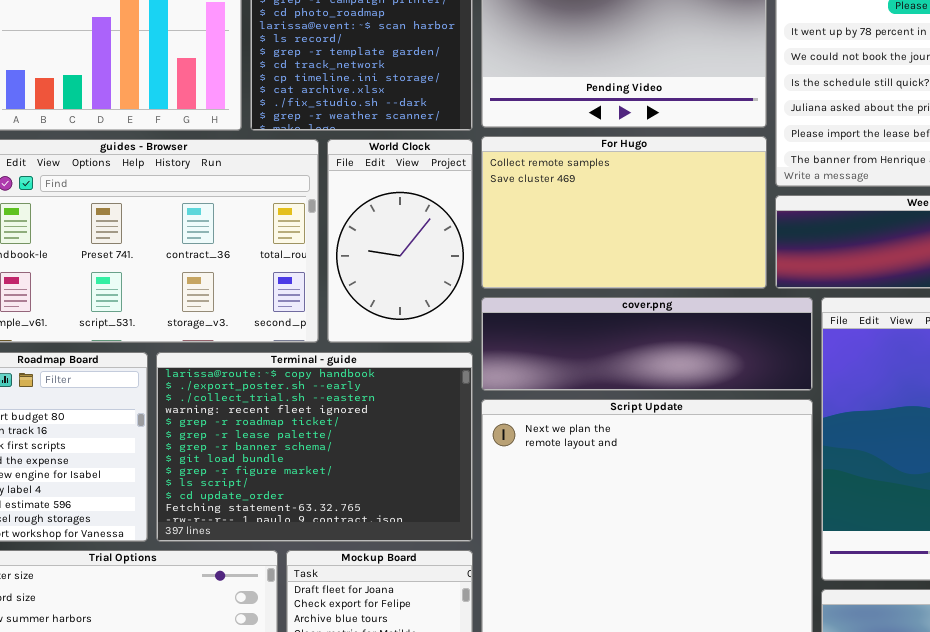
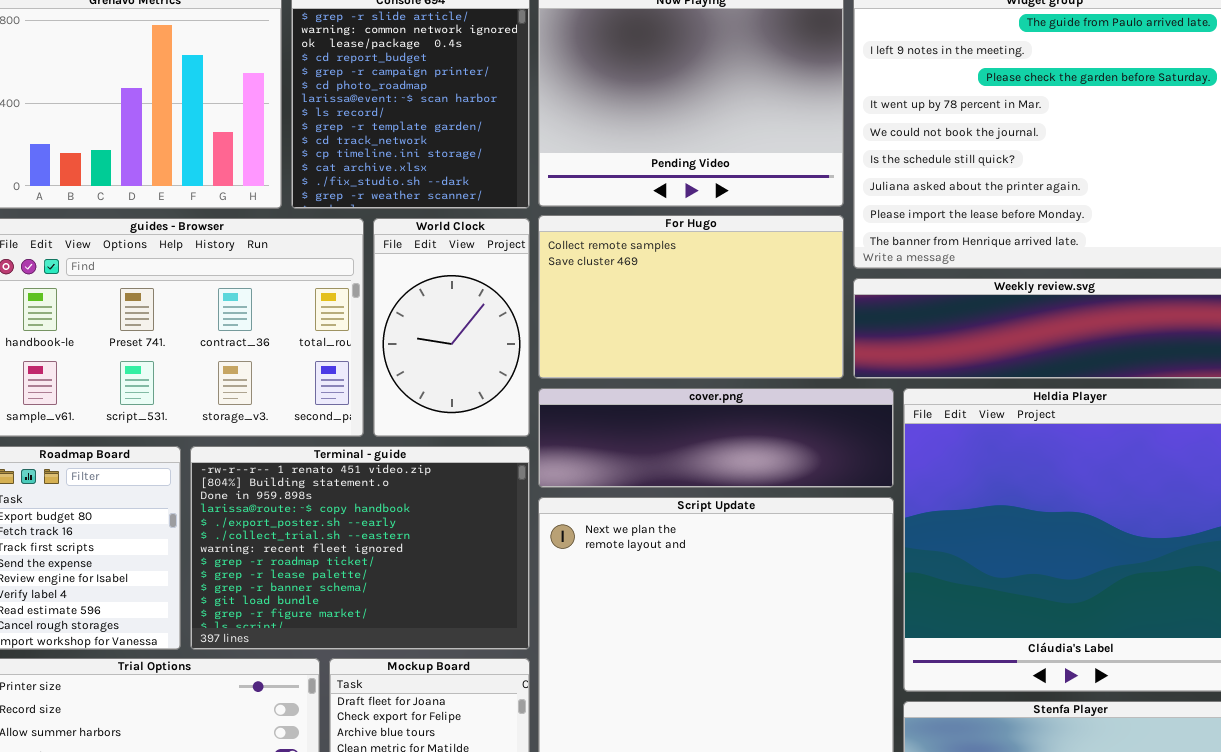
Terminal - guide: [156,352,473,542] -> [190,446,530,650], scrolled up 3 rows

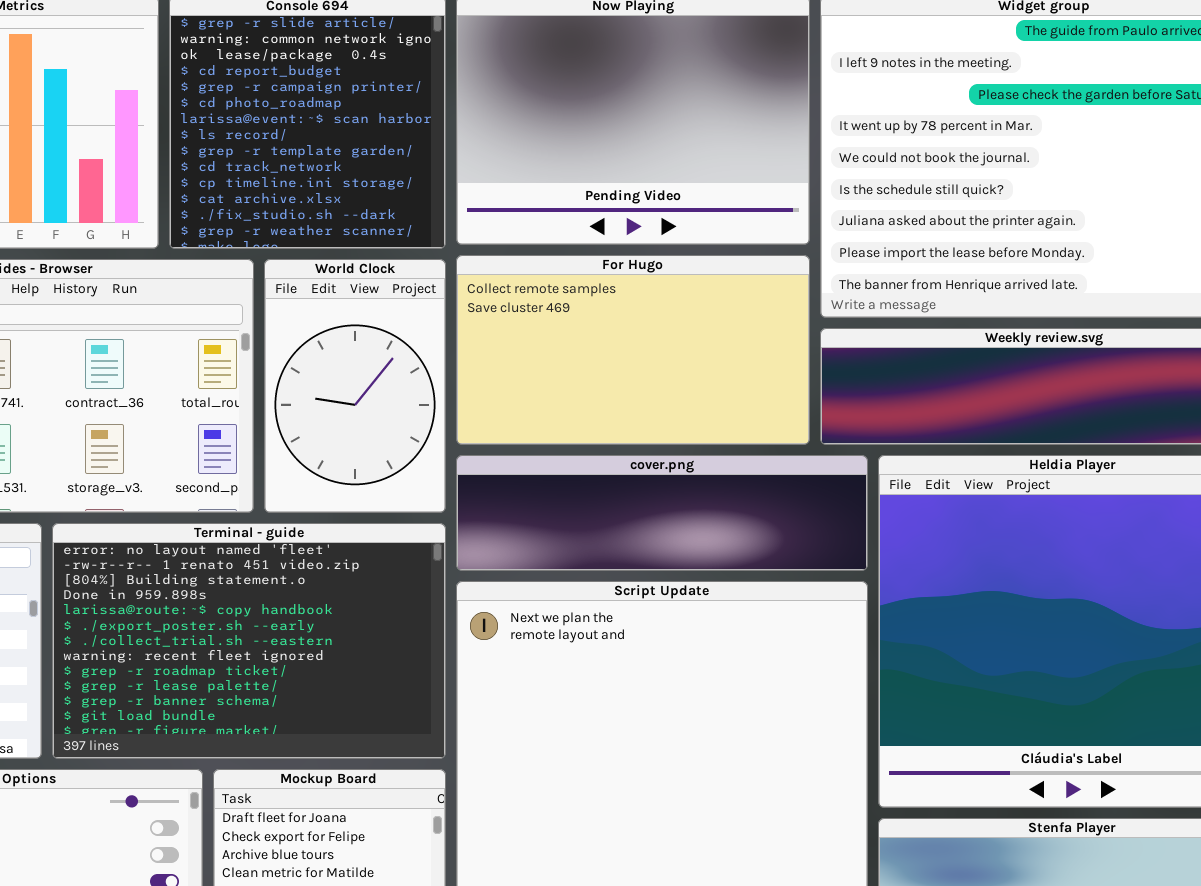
Terminal - guide: [190,446,530,650] -> [52,523,446,759], scrolled up 1 row

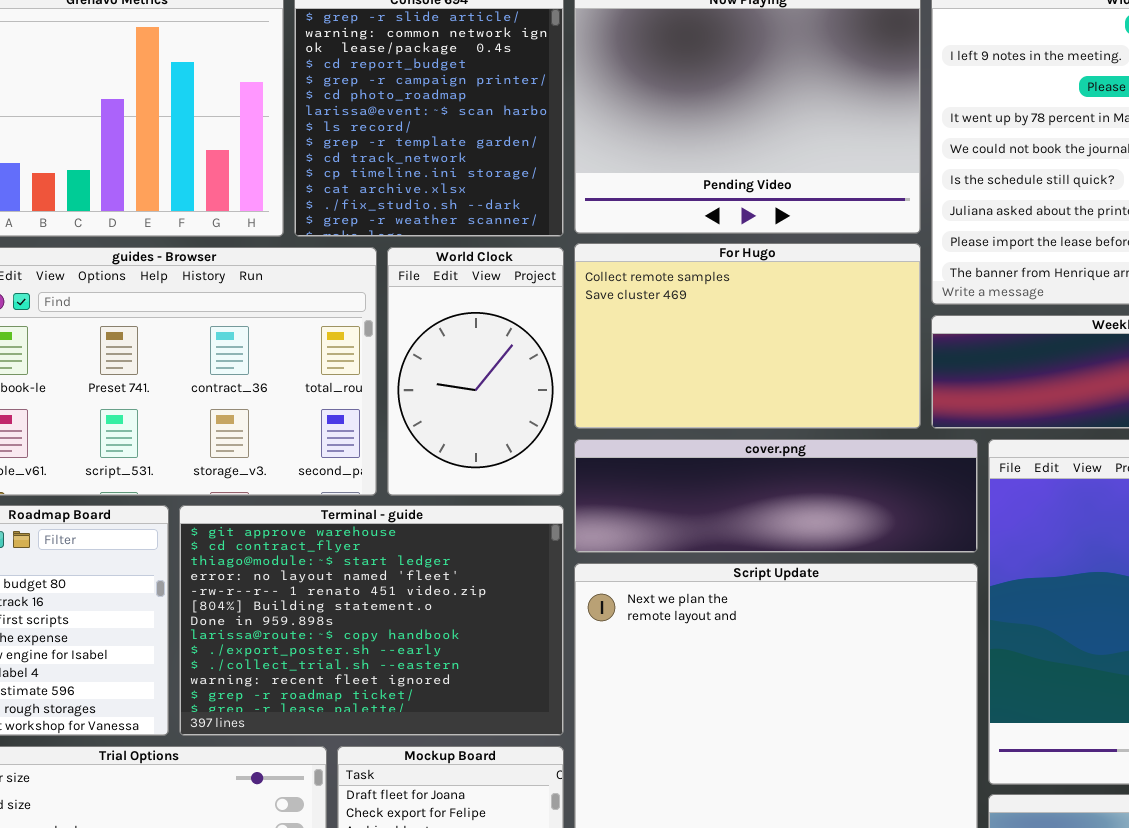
Terminal - guide: [52,523,446,759] -> [179,505,564,736], scrolled up 3 rows

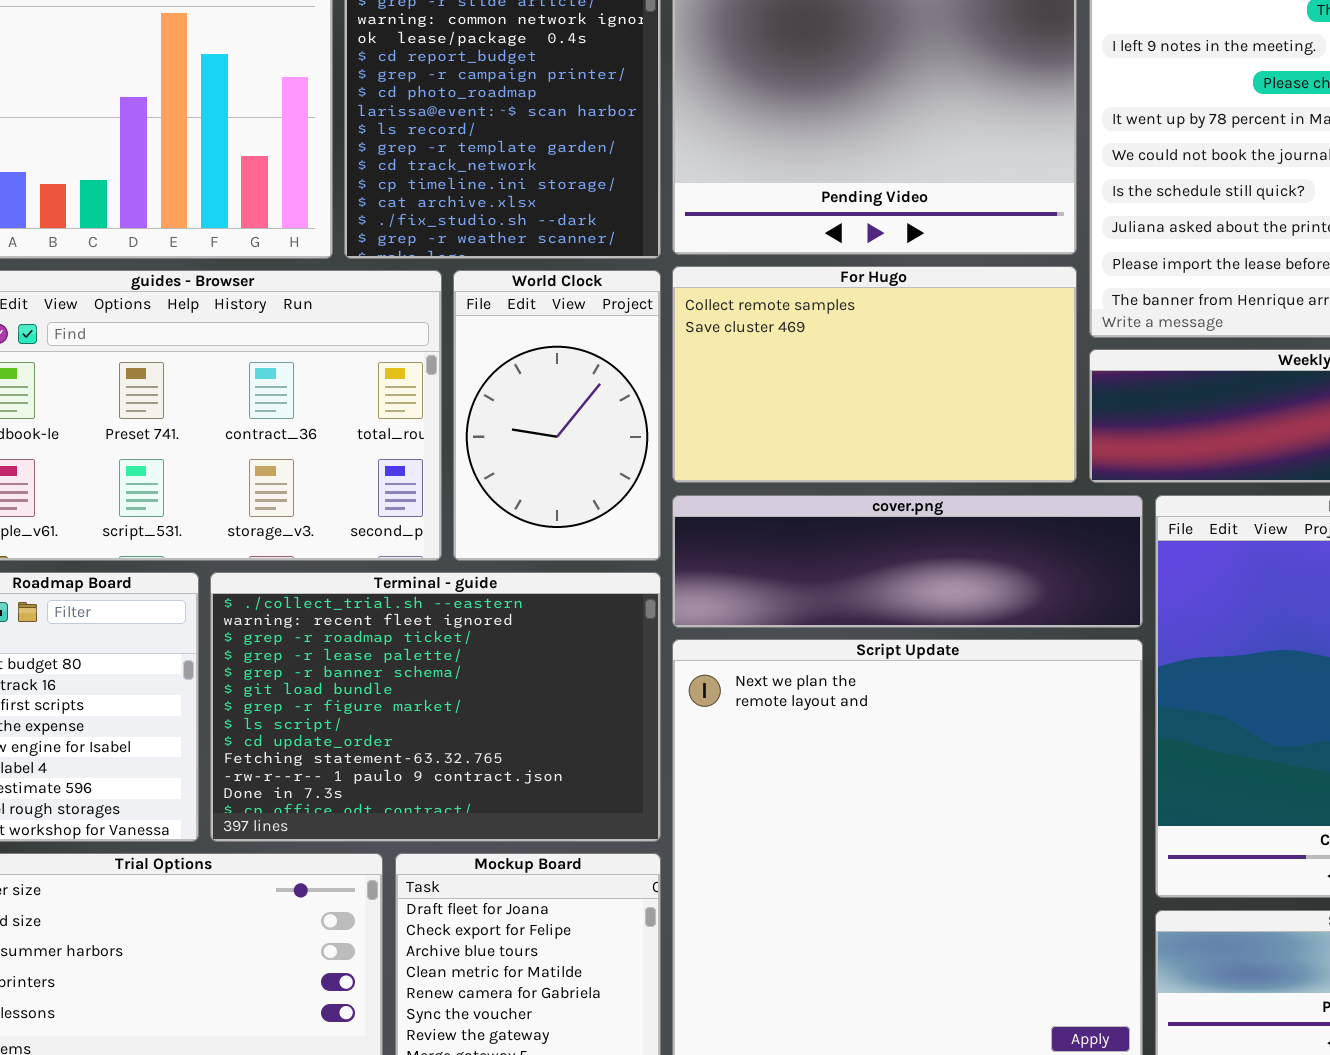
Terminal - guide: [179,505,564,736] -> [210,572,661,842], scrolled down 9 rows

